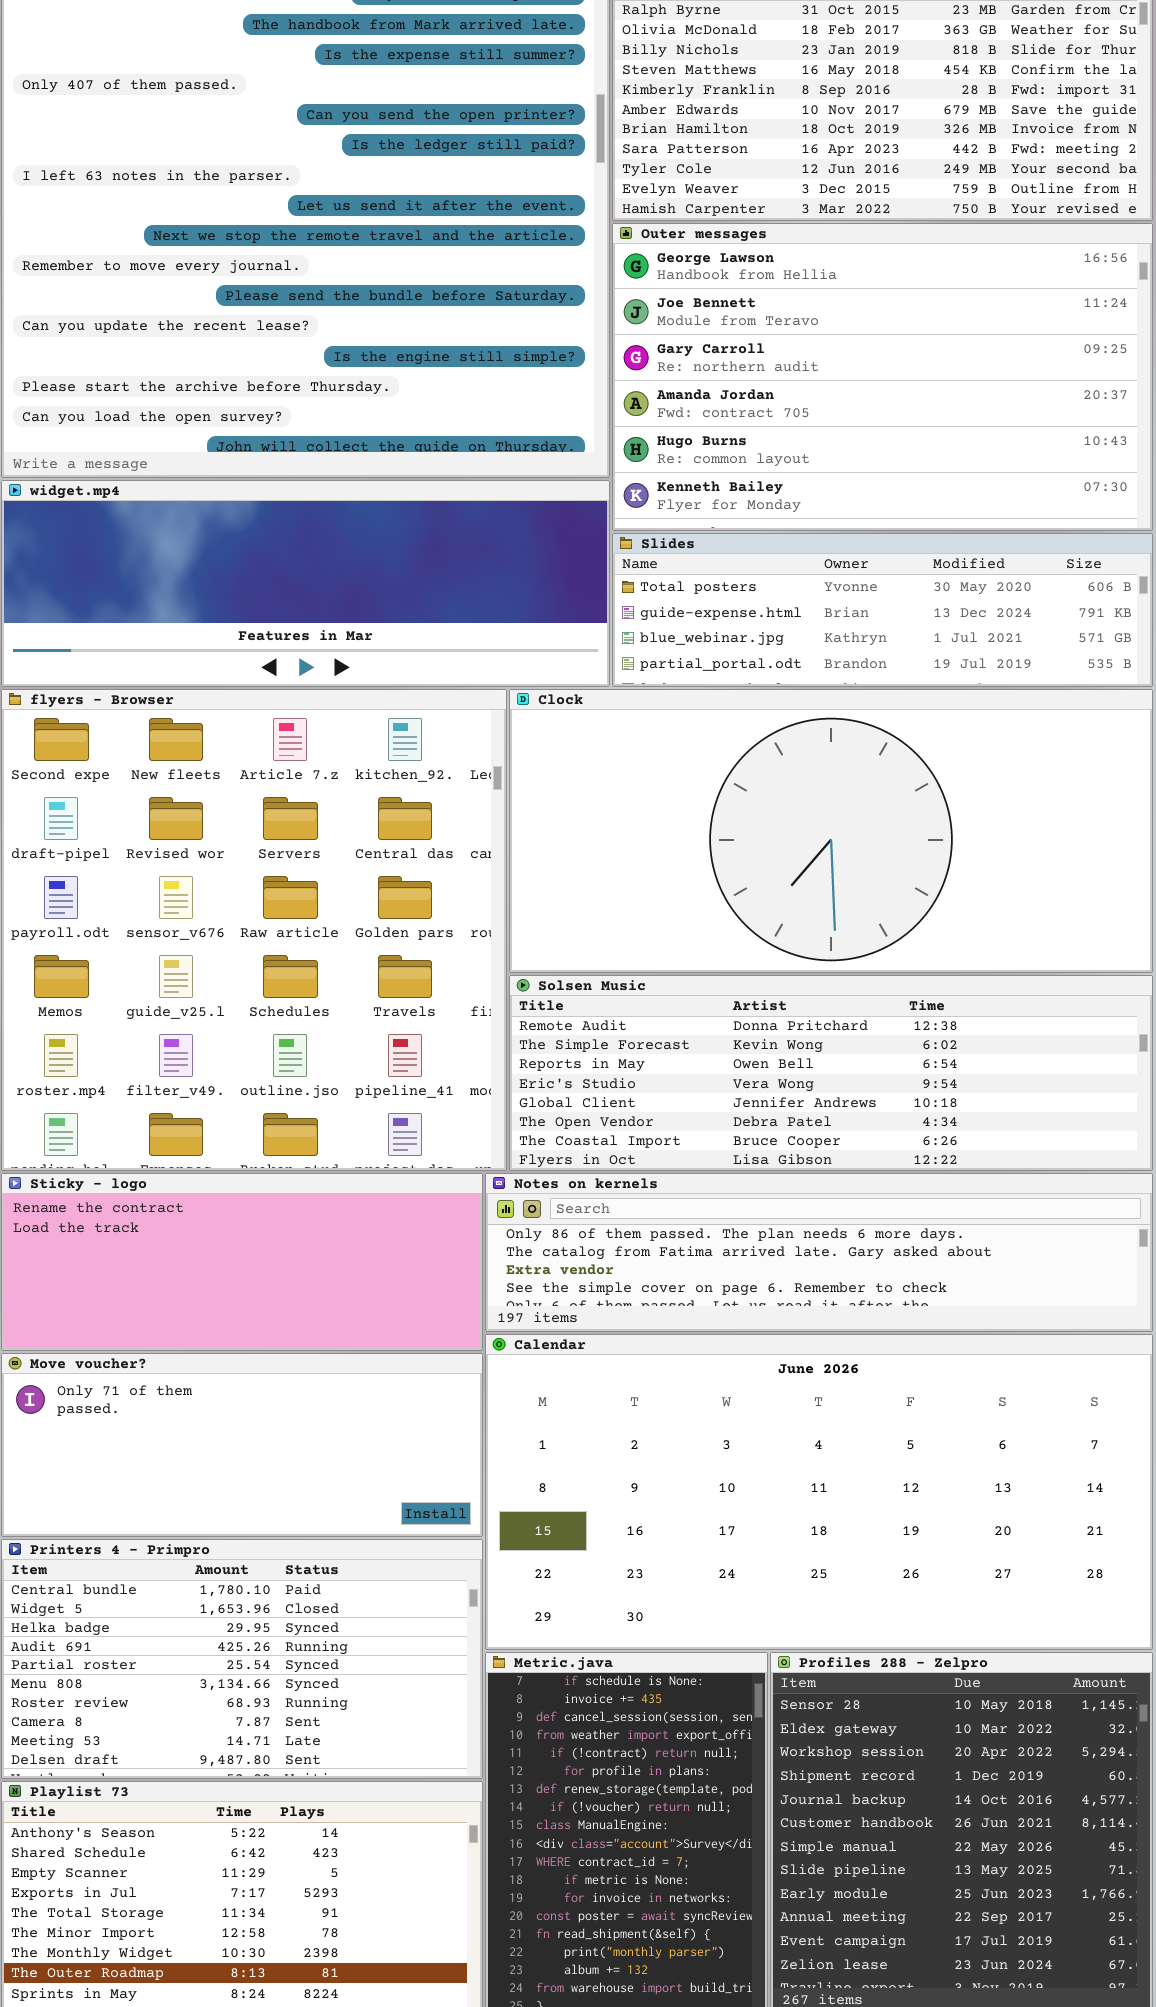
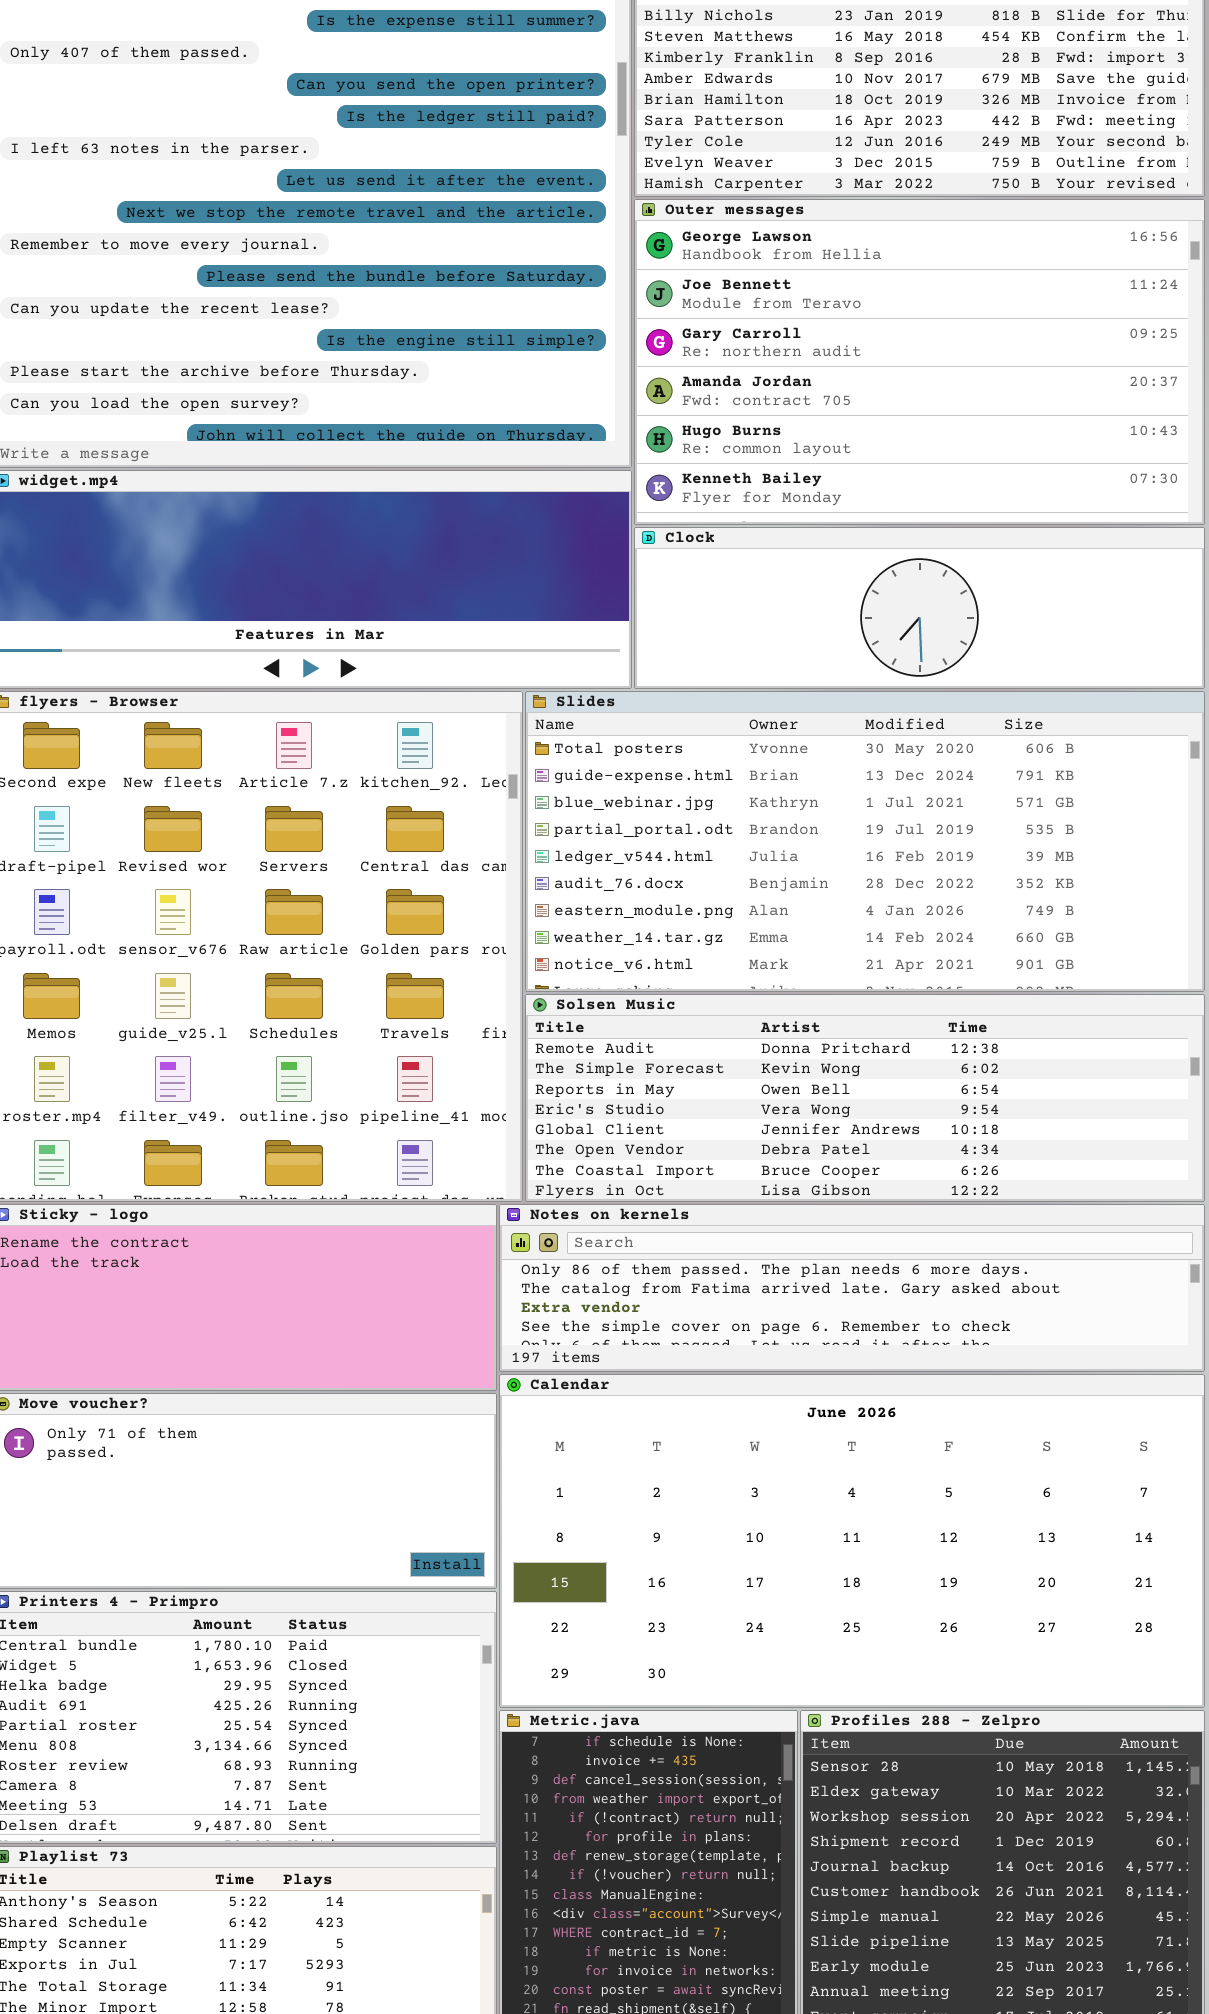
Slides: [612,533,1153,687] -> [525,691,1205,992], moved, resized
Clock: [509,689,1153,973] -> [634,527,1205,689], moved, resized

